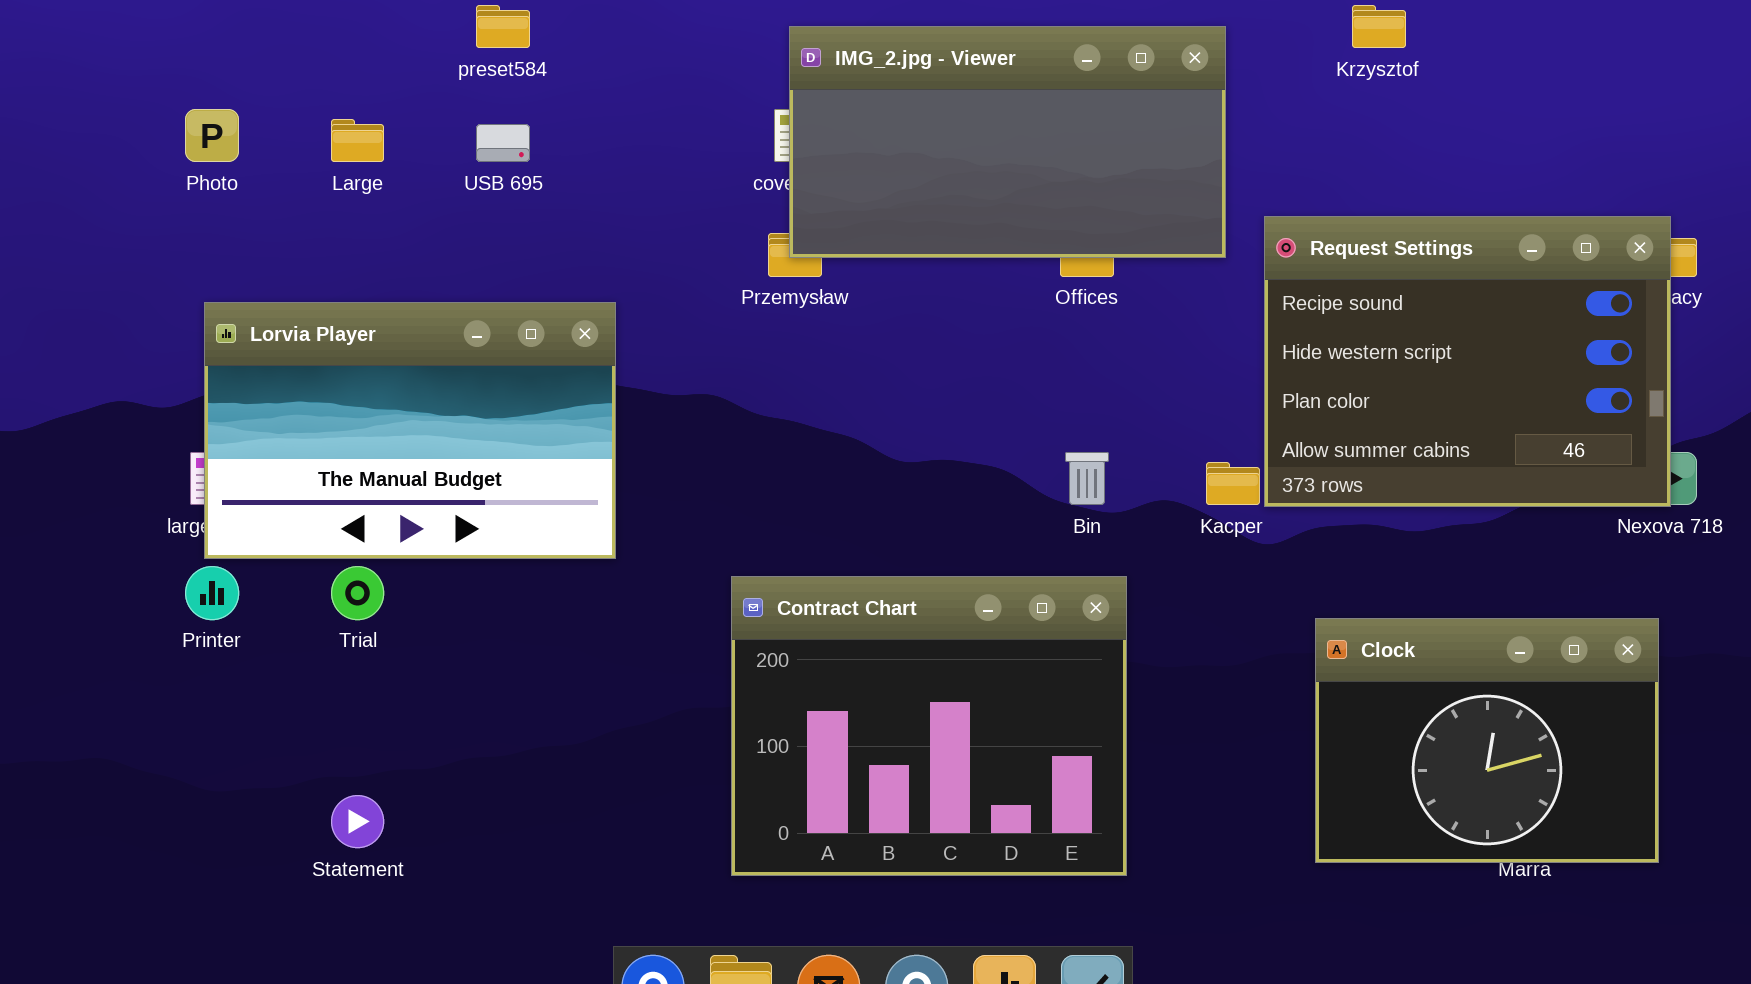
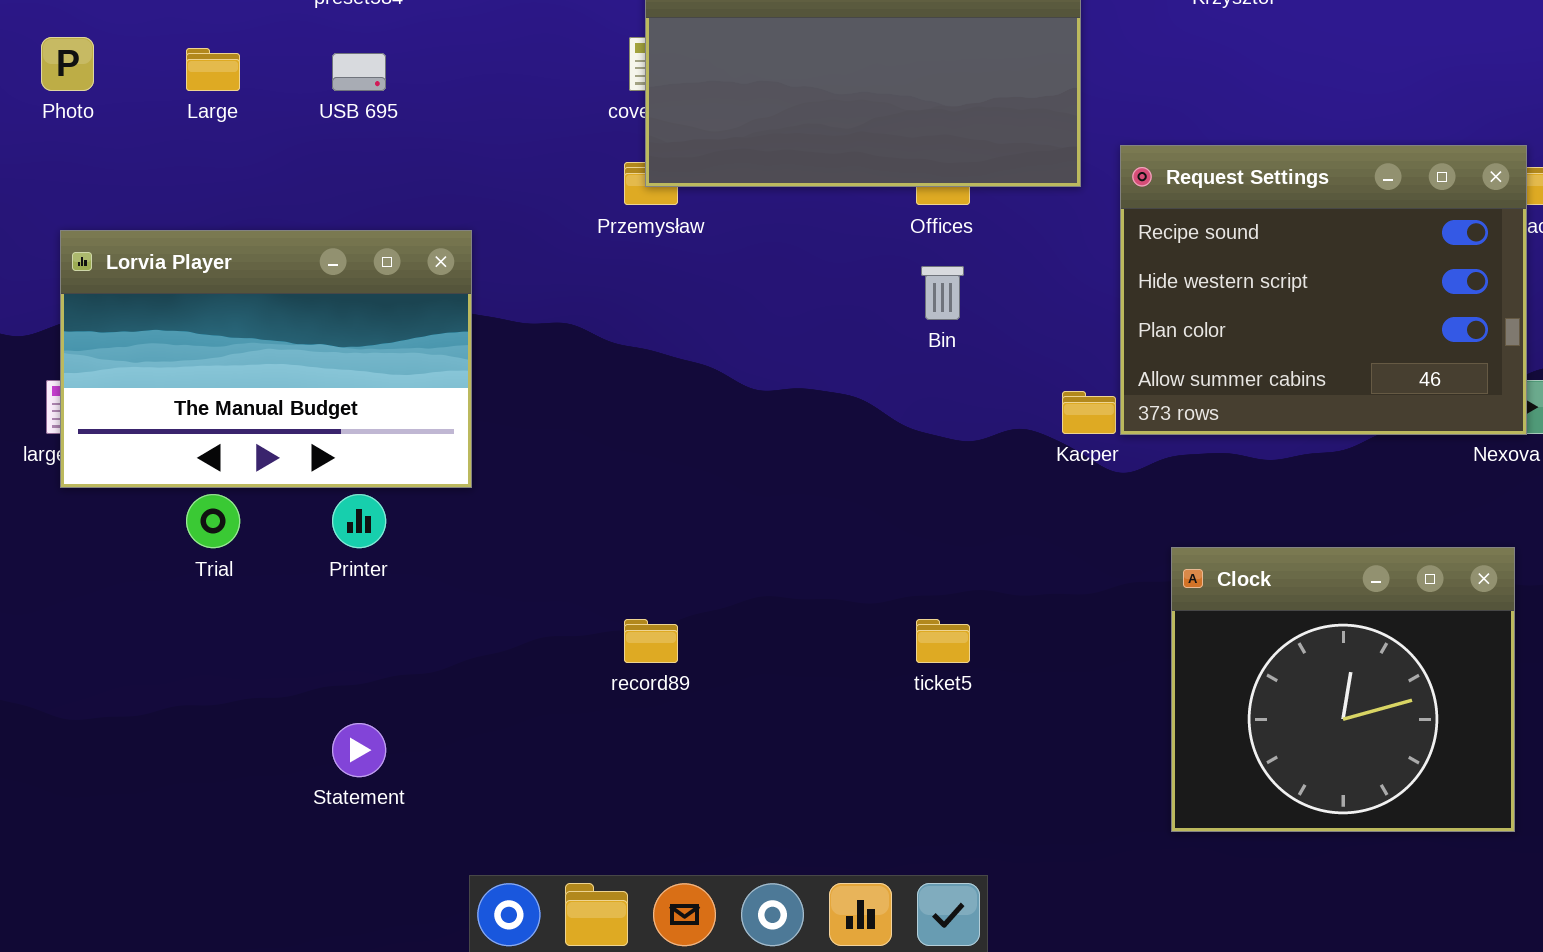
Bin: [1065,452,1109,505] -> [921,266,964,320], moved
Printer: [185,566,239,620] -> [332,494,386,548], moved
Contract Chart: [731,576,1127,876] -> none, closed
Clock: [1315,618,1659,863] -> [1171,547,1515,832], resized
Statement: [331,795,384,848] -> [332,723,386,777], moved

